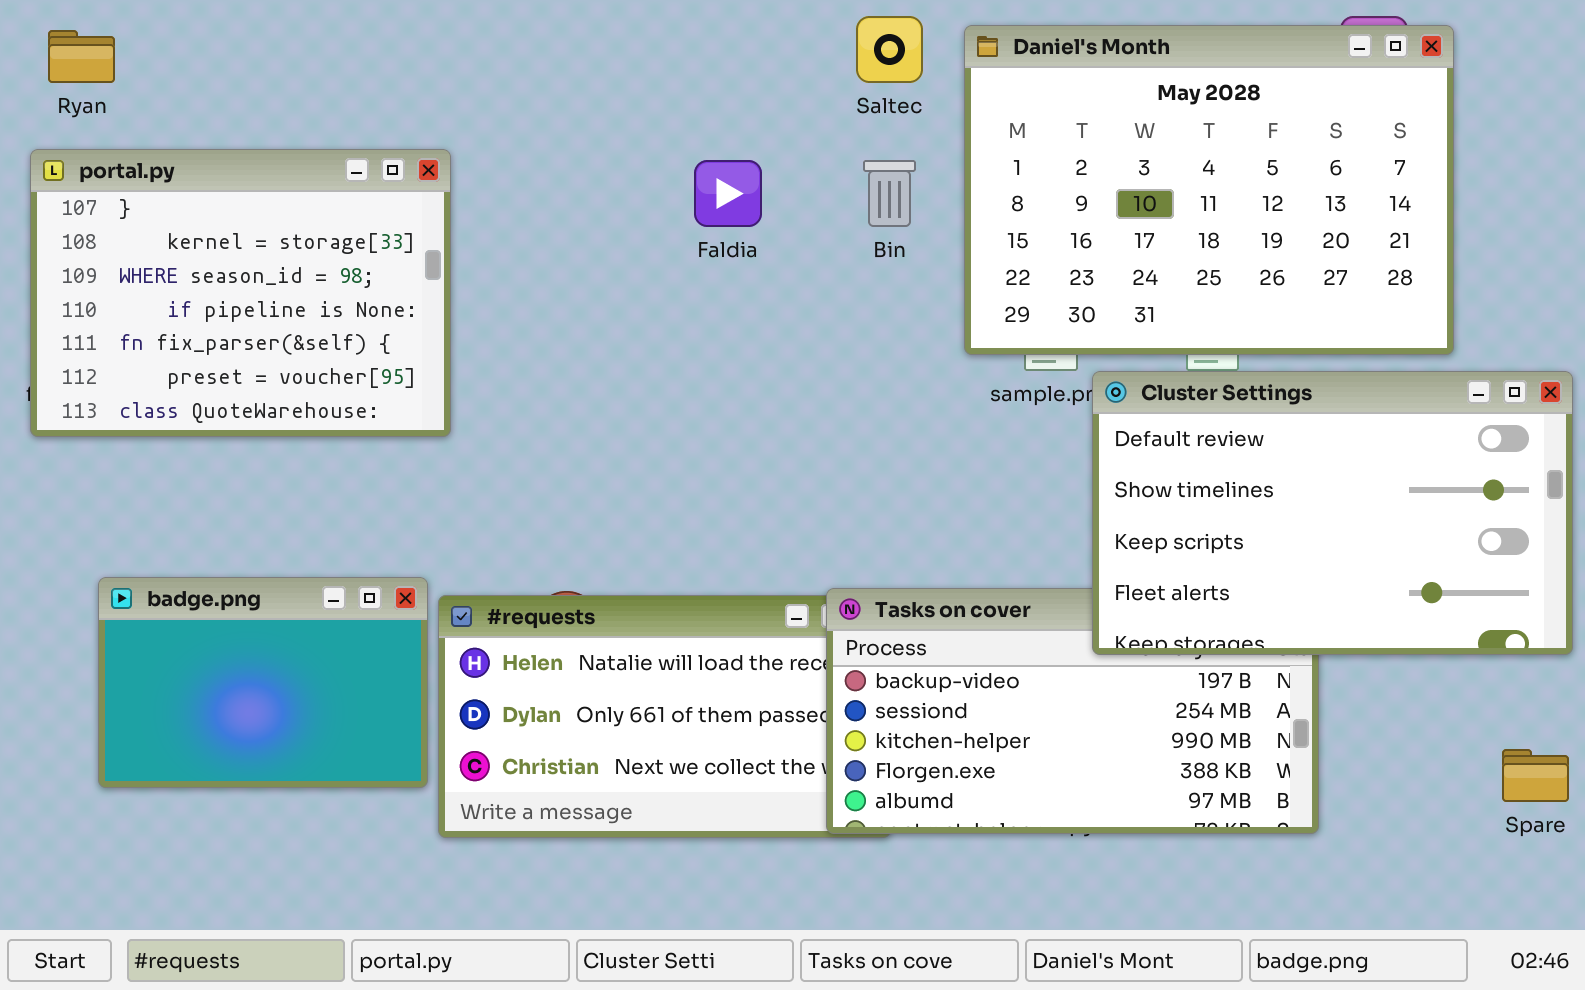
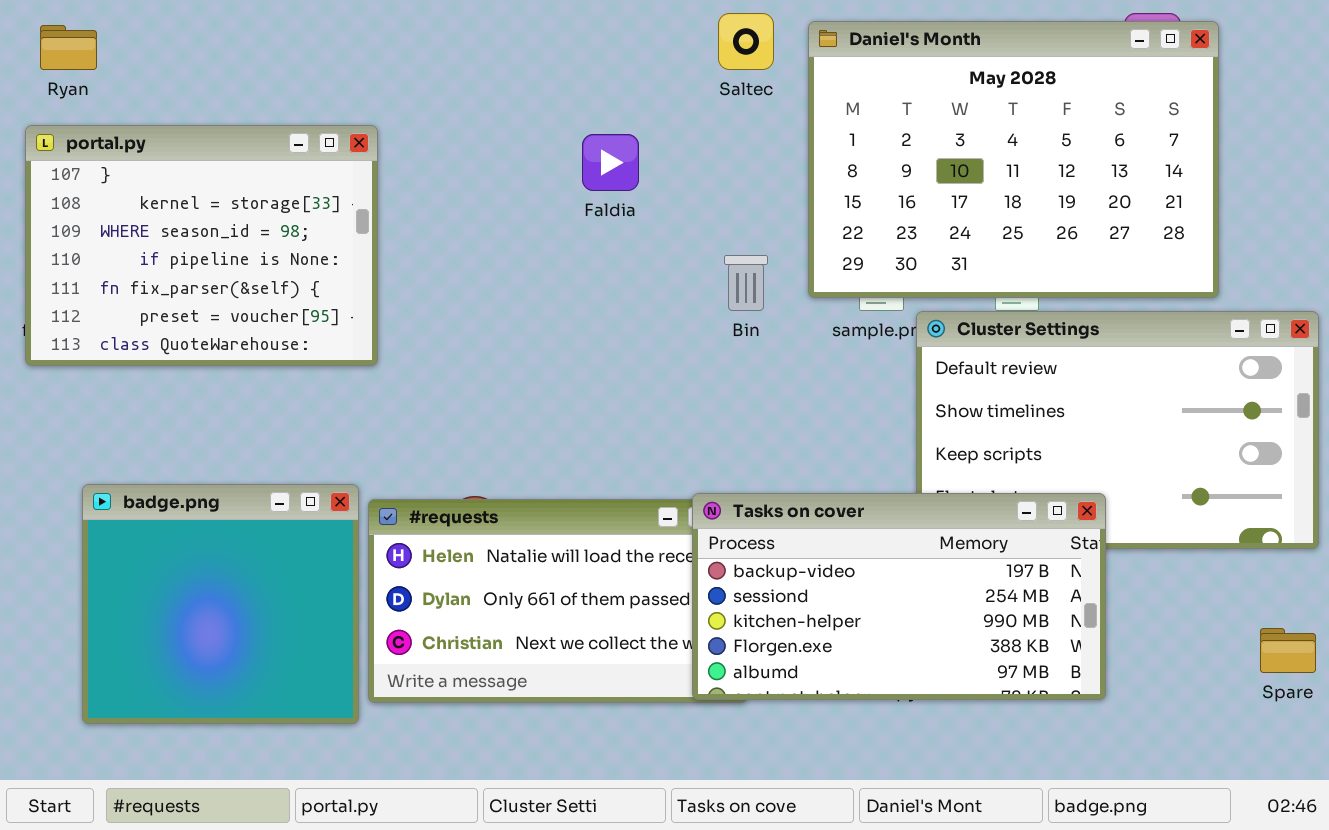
Bin: [863,160,916,227] -> [724,255,768,311], moved
badge.png: [98,577,428,788] -> [82,484,359,724], resized
Tasks on cover: [826,588,1319,834] -> [692,493,1106,700], raised

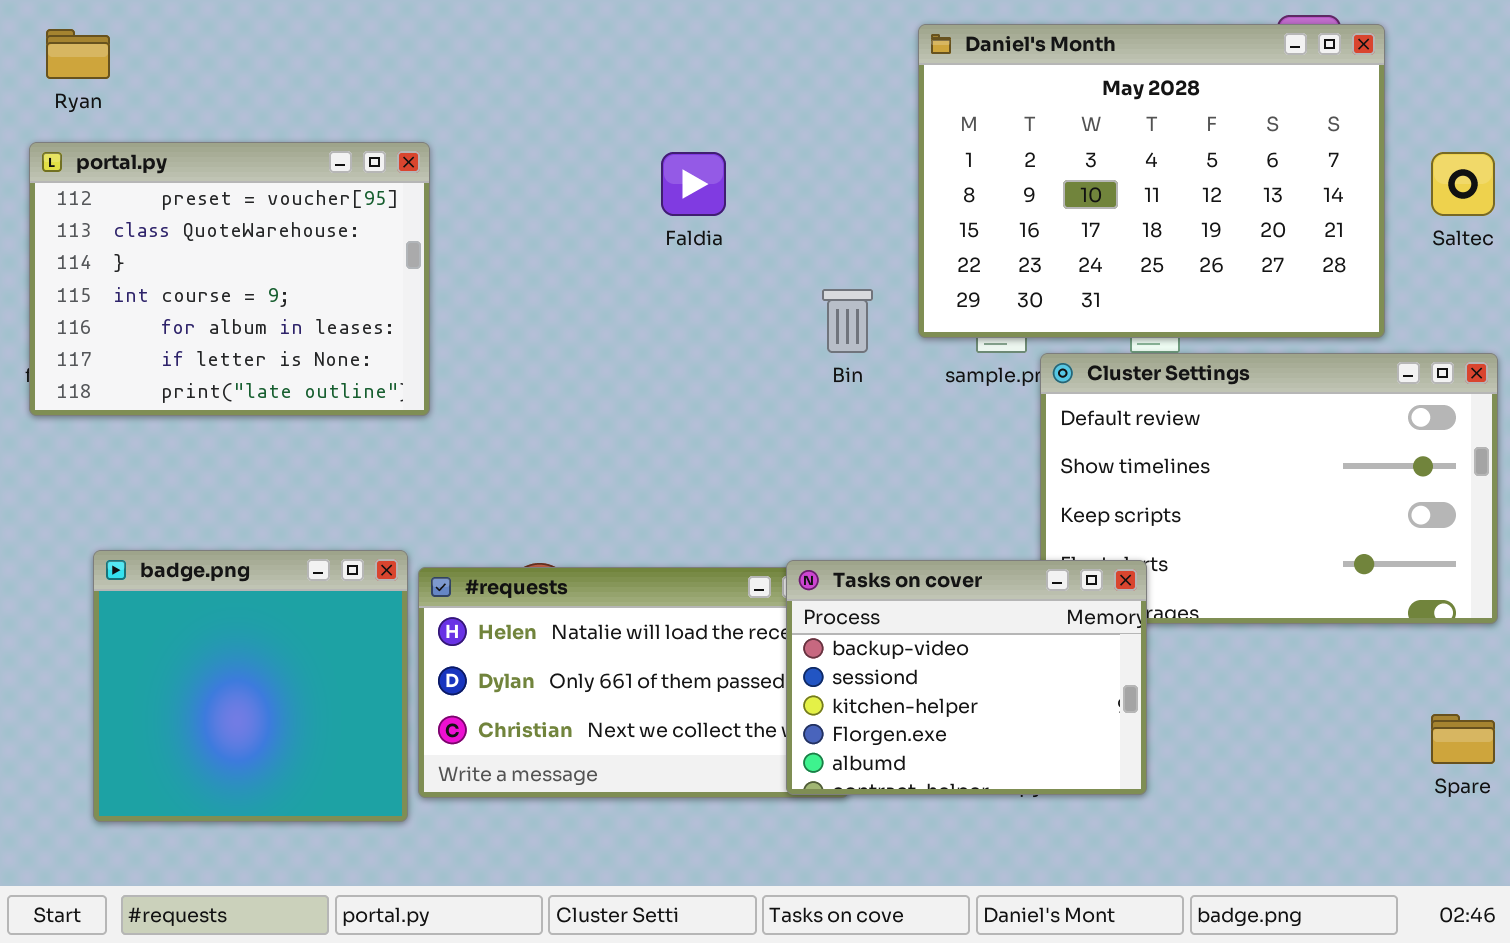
Saltec: [718,13,774,70] -> [1431,152,1495,216], moved
portal.py: [25,125,378,366] -> [29,142,430,416], scrolled down 5 rows
Tasks on cover: [692,493,1106,700] -> [786,560,1147,795], resized

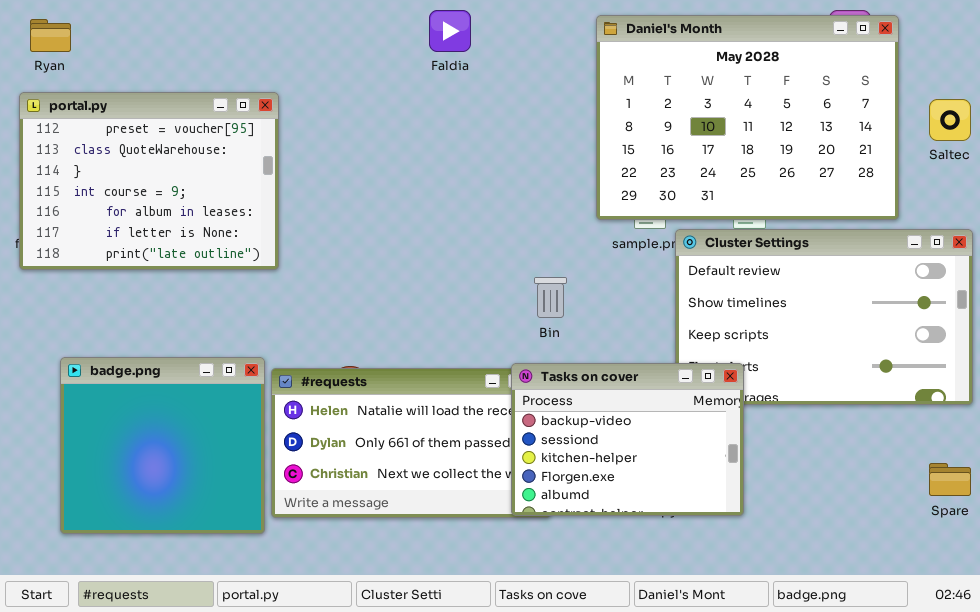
Faldia: [661,152,726,216] -> [429,10,471,52], moved
Bin: [822,289,873,353] -> [534,277,567,318], moved

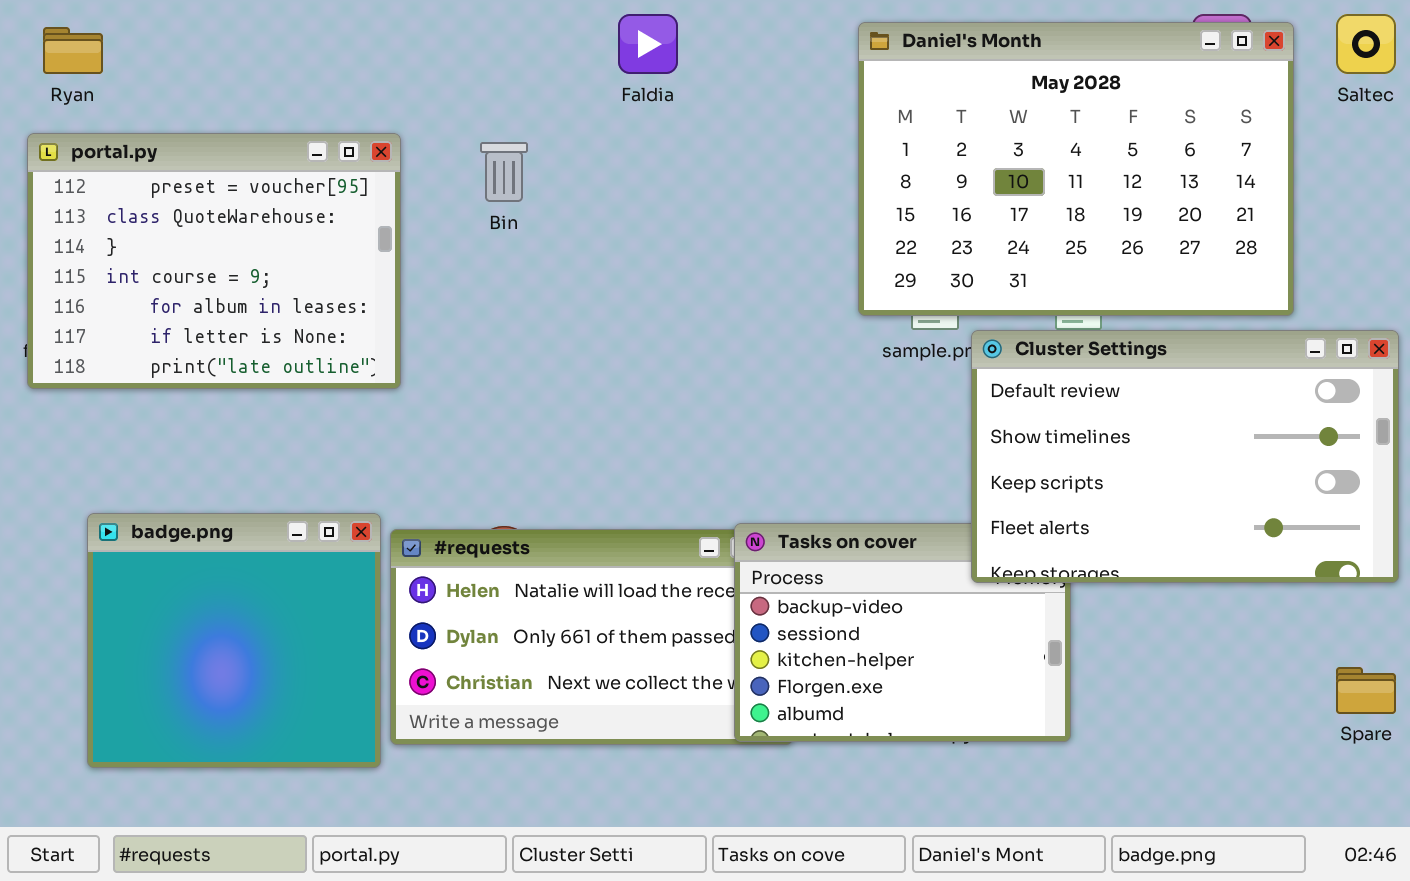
Saltec: [929,99,971,141] -> [1336,14,1396,74], moved
Cluster Settings: [675,229,973,405] -> [971,330,1399,583], raised
Bin: [534,277,567,318] -> [480,142,528,202], moved

